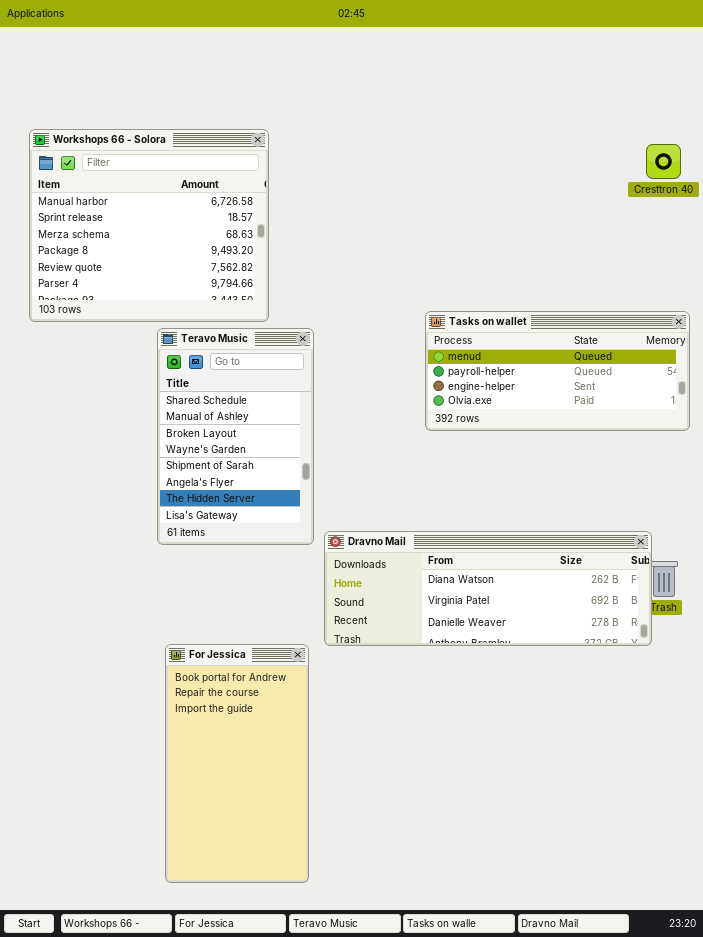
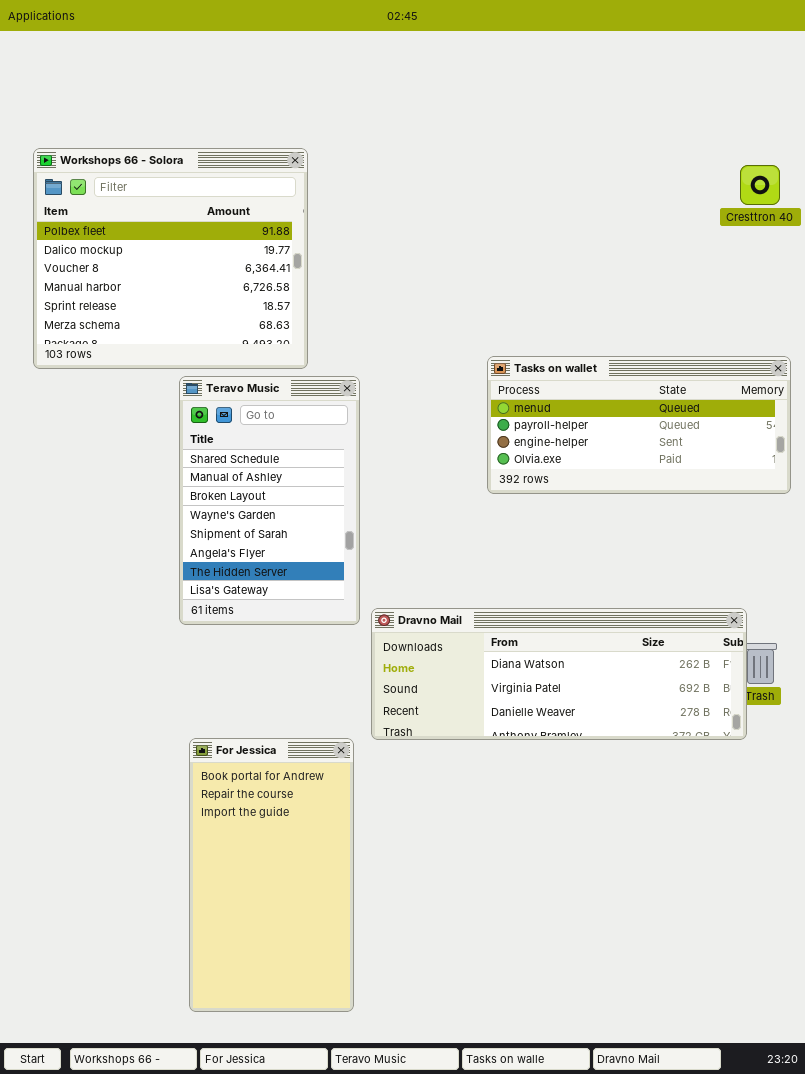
Workshops 66 - Solora: [29,129,269,322] -> [33,148,308,369], scrolled up 3 rows

